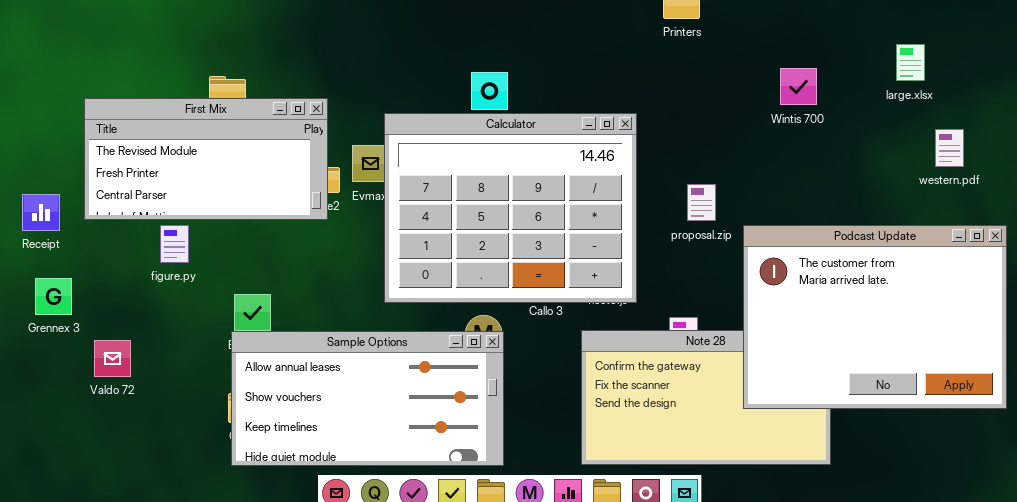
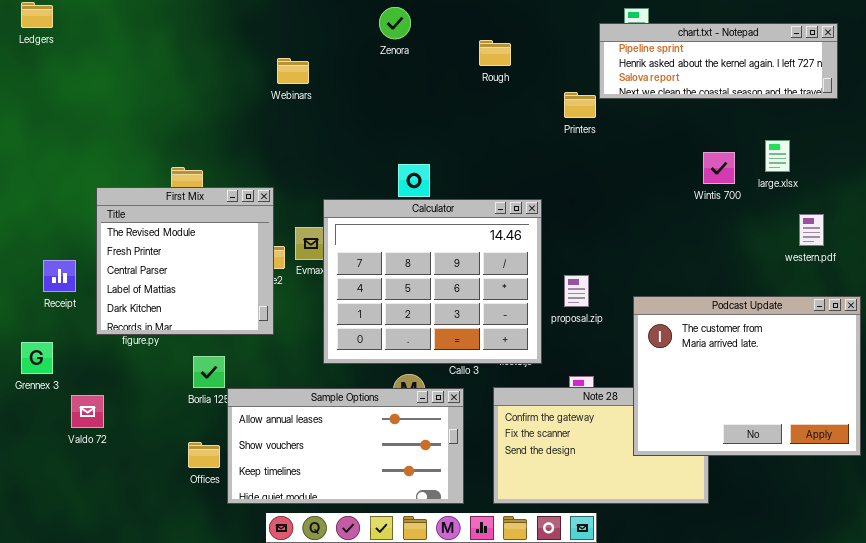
Wintis 700: [780,68,817,105] -> [703,152,735,184], moved
First Mix: [84,98,328,220] -> [96,187,274,335], resized
proposal.zip: [687,184,716,221] -> [564,275,589,307], moved
Receipt: [22,194,60,231] -> [43,260,76,292], moved
Sample Options: [231,331,504,466] -> [227,388,464,504], moved

